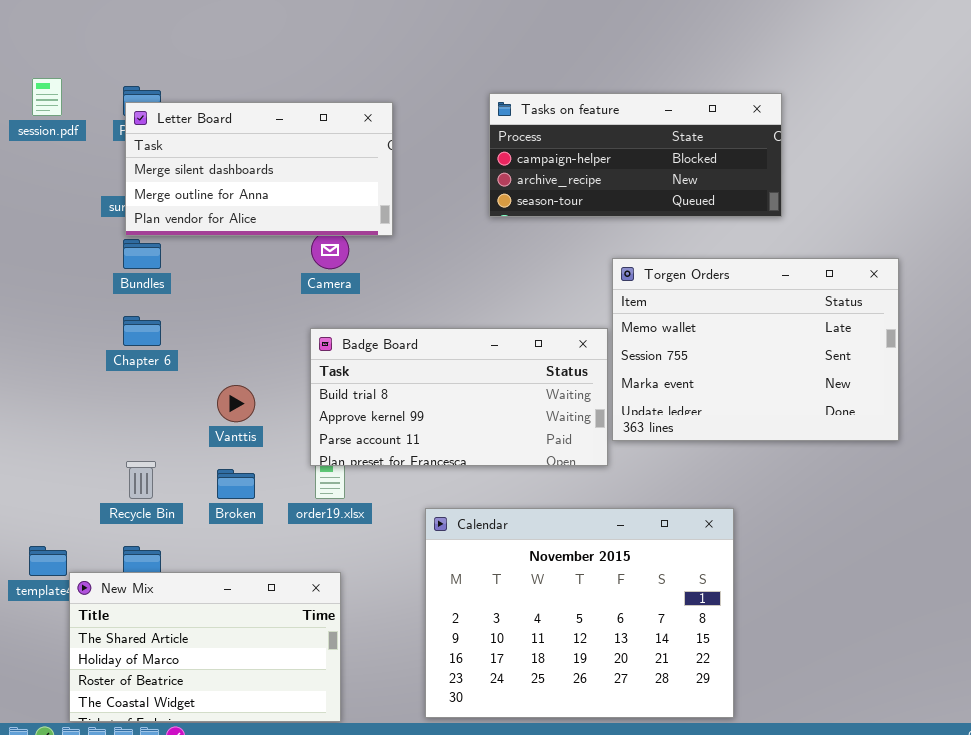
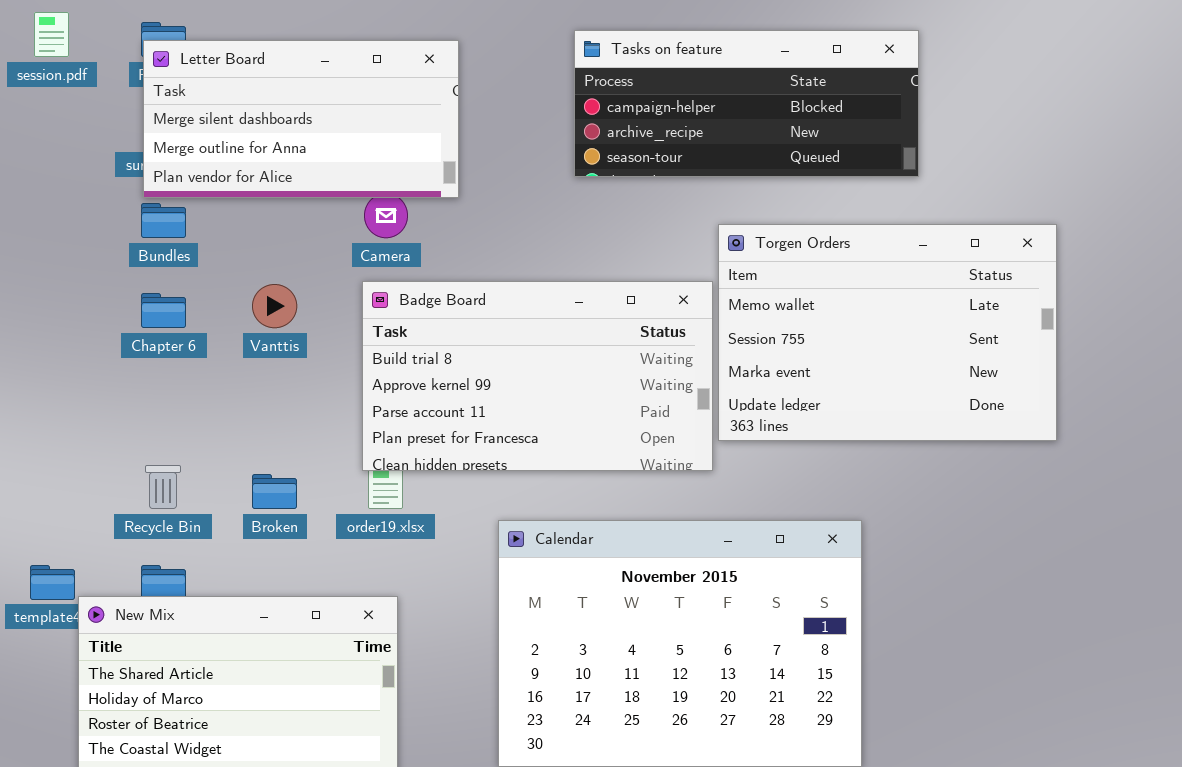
Badge Board: [310,328,608,466] -> [362,281,713,471], resized
Vanttis: [217,385,255,422] -> [252,284,297,328], moved

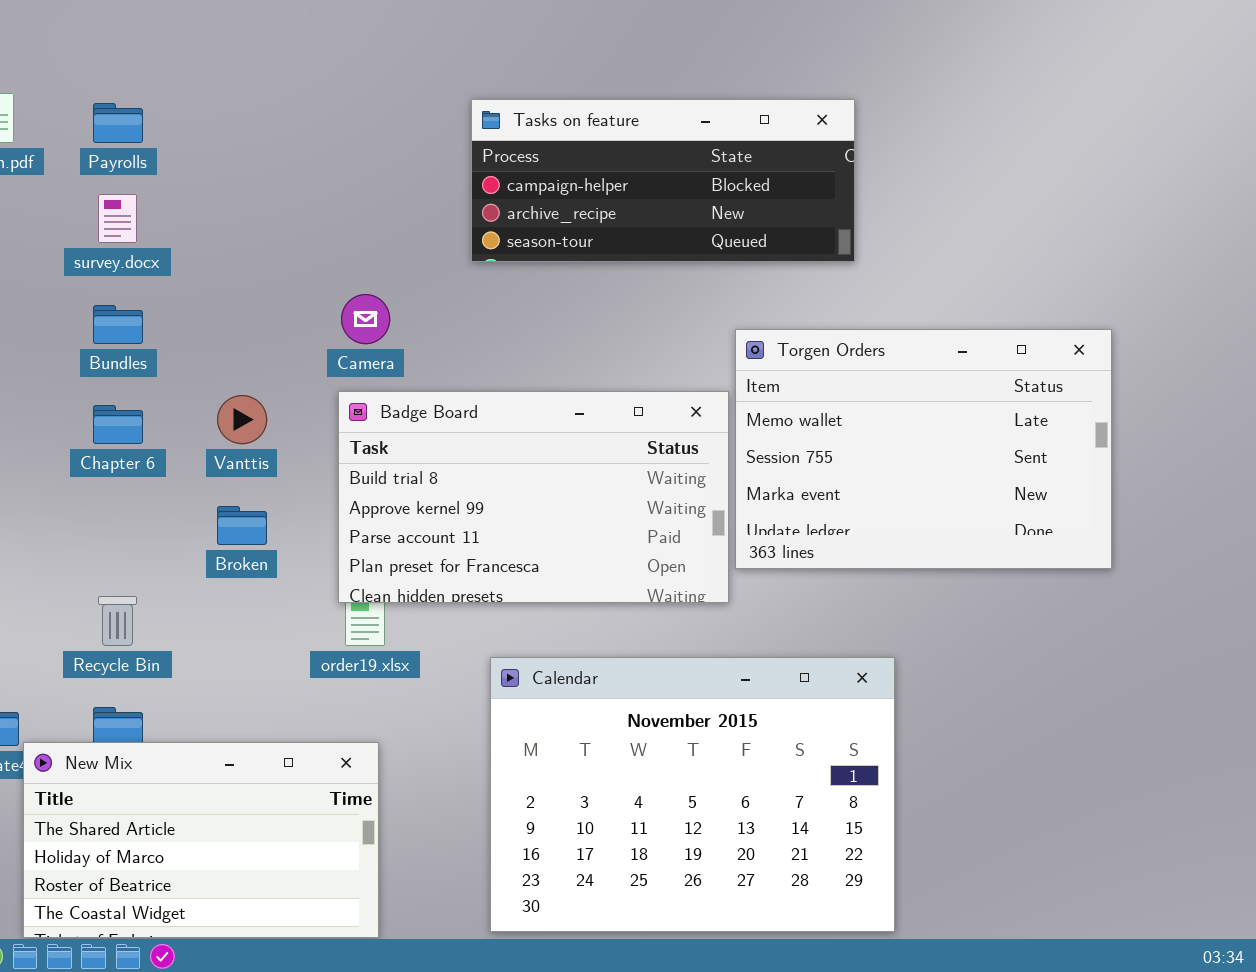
Tasks on feature: [574,30,919,177] -> [471,99,855,262], moved
Letter Board: [143,40,459,198] -> none, closed
Broken: [252,474,297,509] -> [217,506,267,545], moved

